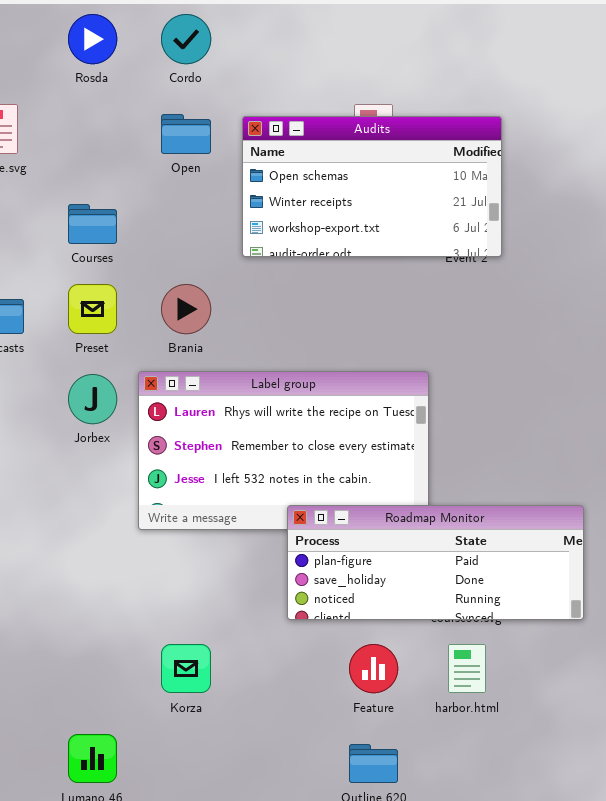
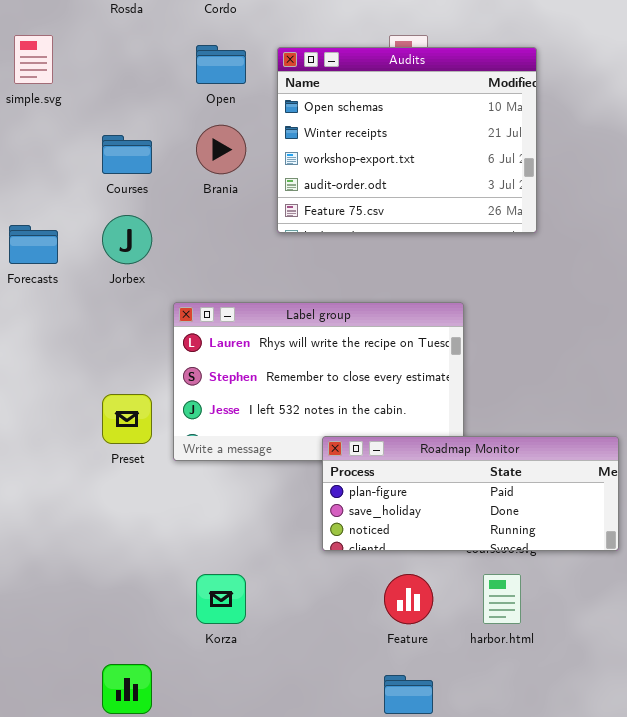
Audits: [242,116,502,257] -> [277,47,537,233], resized
Preset: [68,284,117,334] -> [102,394,152,444], moved
Brania: [161,284,211,334] -> [196,125,246,174], moved
Jorbex: [68,374,117,424] -> [102,215,152,264], moved

